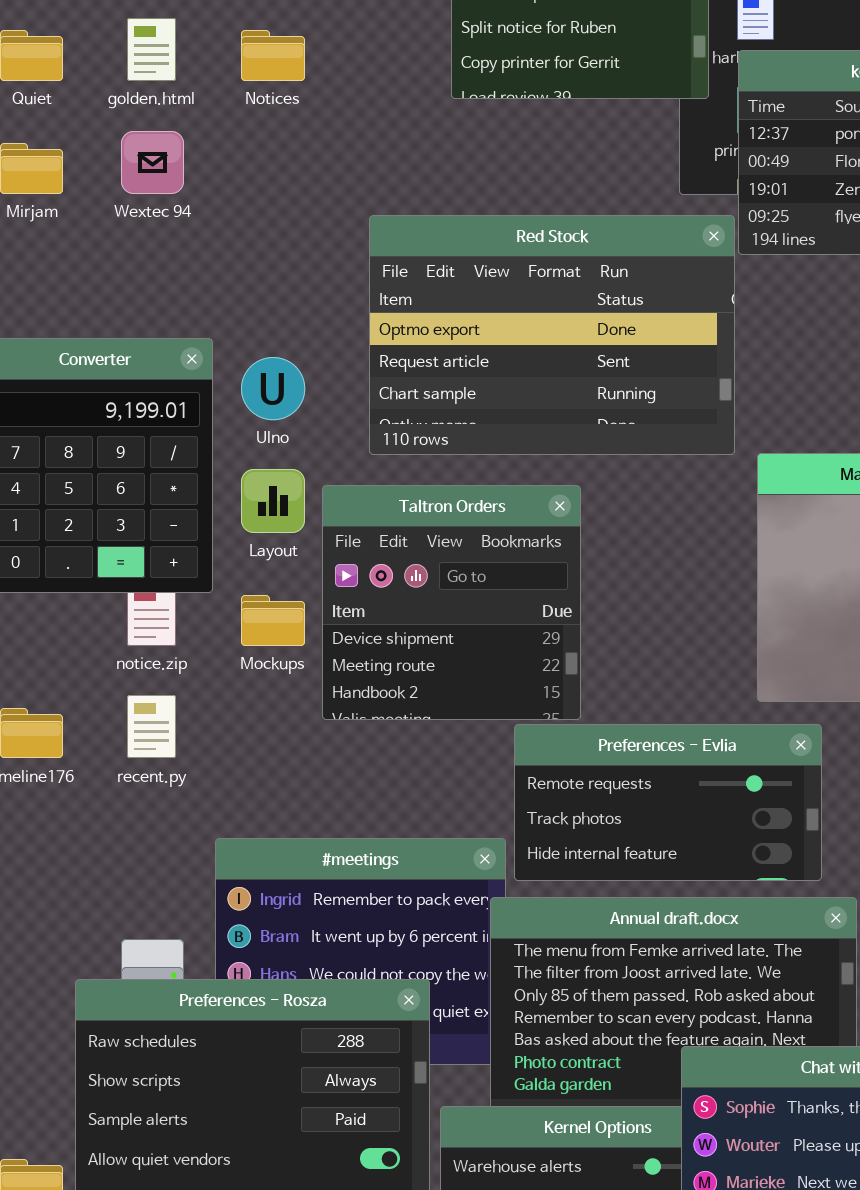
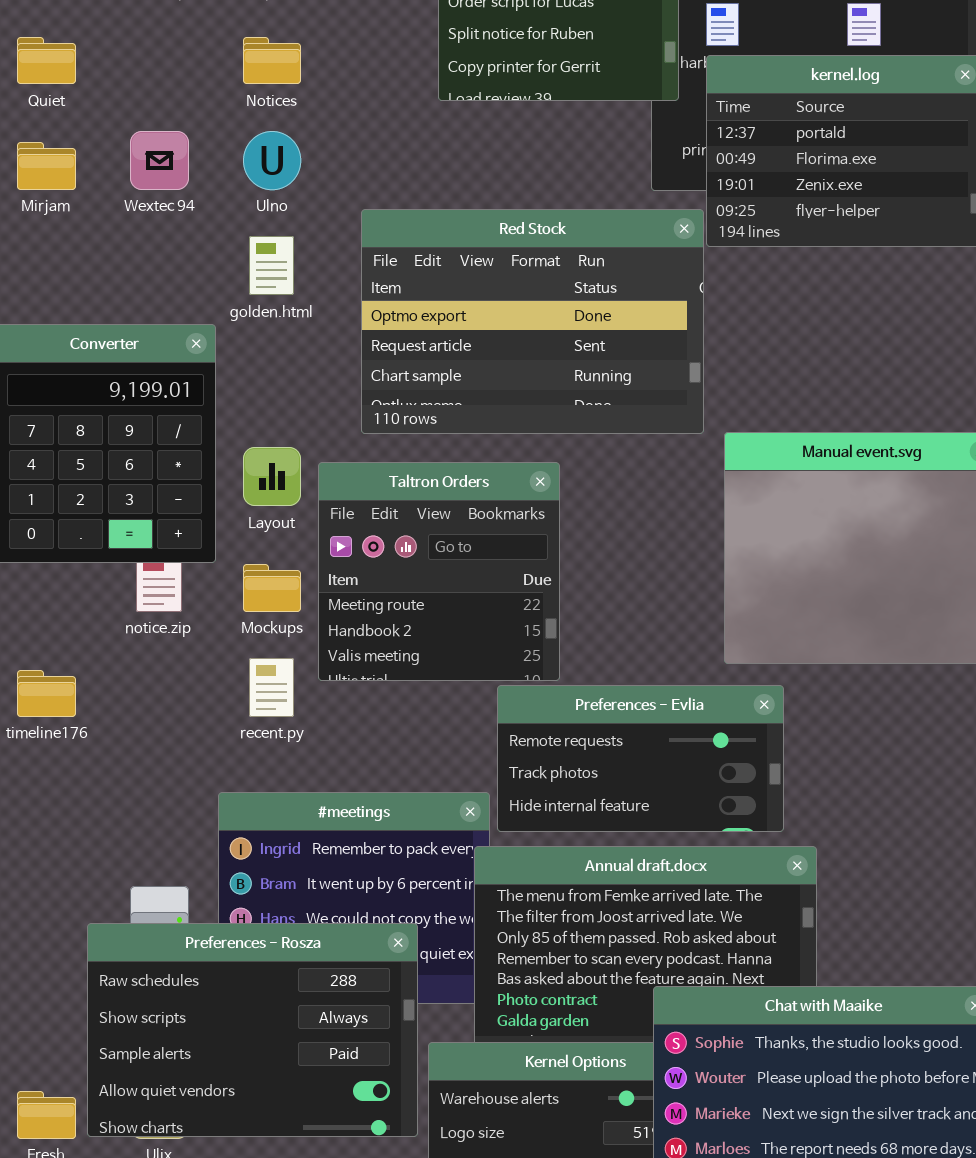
golden.html: [127,18,176,81] -> [249,236,294,295], moved
Ulno: [241,357,305,420] -> [243,131,301,190], moved
Taltron Orders: [322,485,581,720] -> [318,462,560,681], scrolled down 1 row
recent.py: [127,695,176,758] -> [249,658,294,717], moved

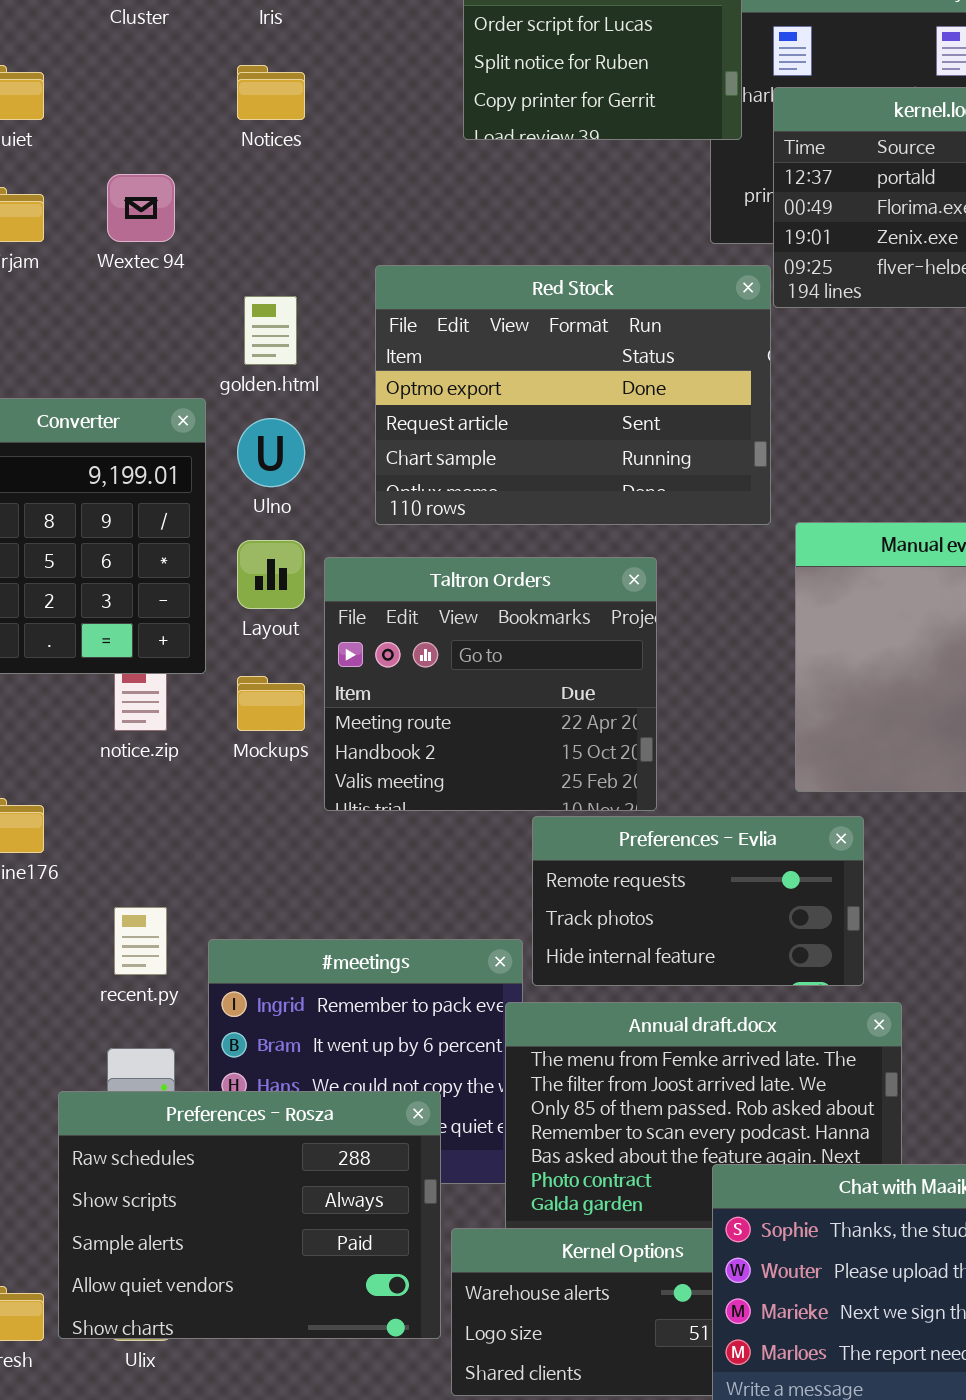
Ulno: [243,131,301,190] -> [237,418,305,487], moved
Taltron Orders: [318,462,560,681] -> [324,557,657,811], resized
recent.py: [249,658,294,717] -> [114,907,167,975], moved

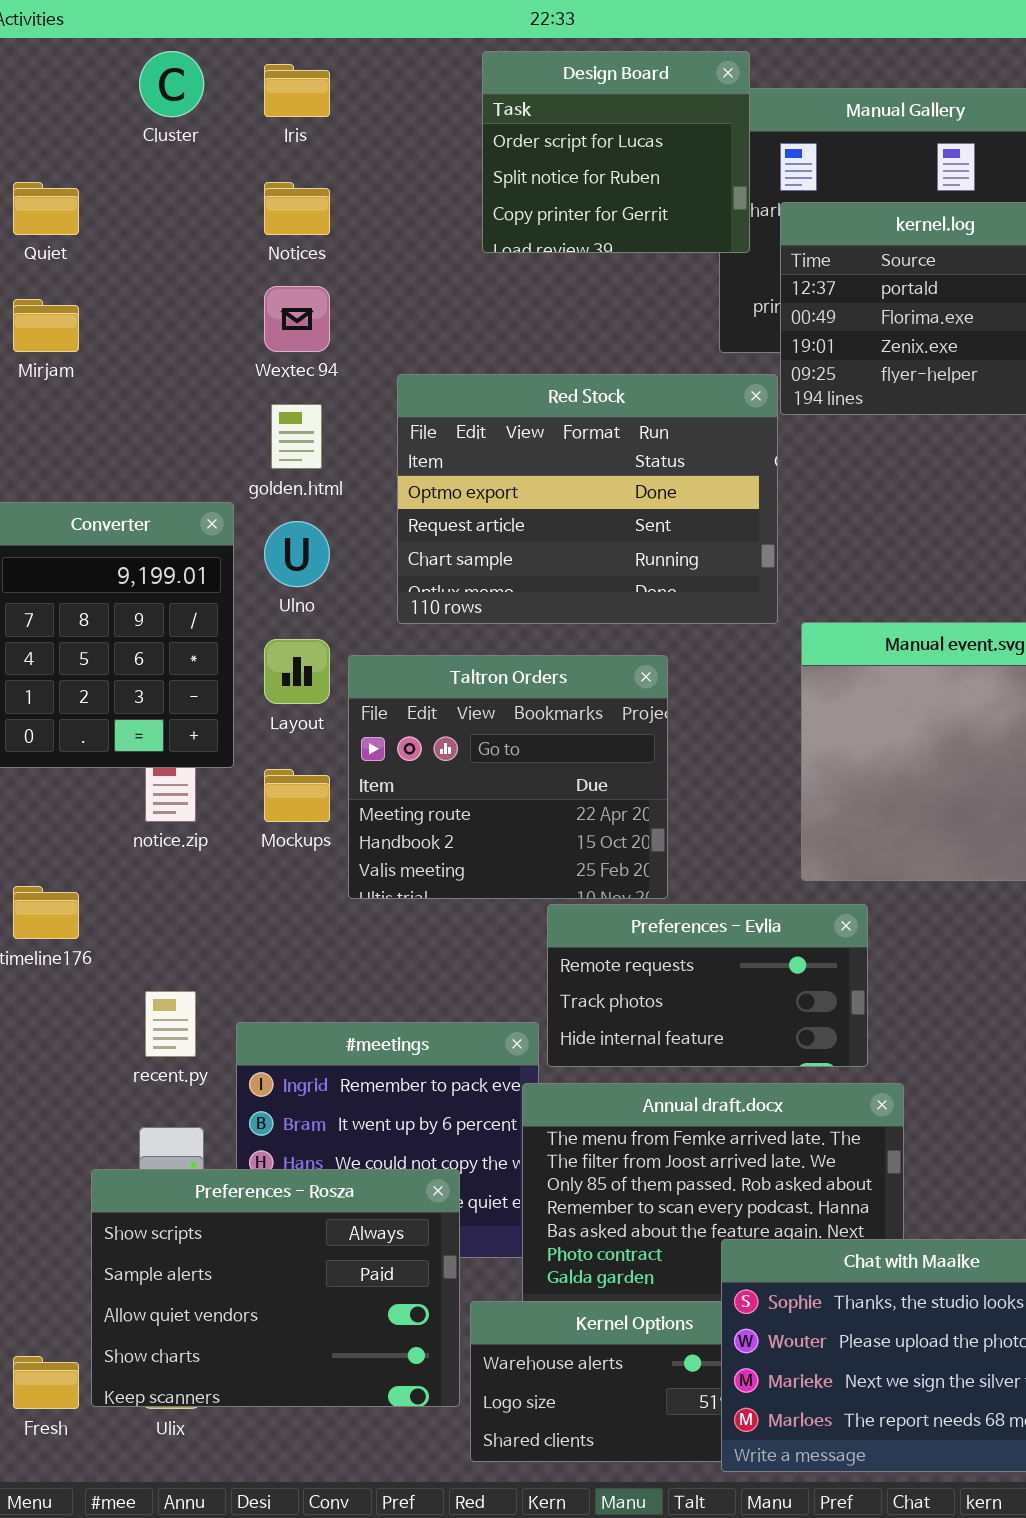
Wextec 94: [107,174,175,242] -> [264,286,330,352], moved
Preferences - Rosza: [58,1091,441,1339] -> [91,1169,460,1407], scrolled down 1 row

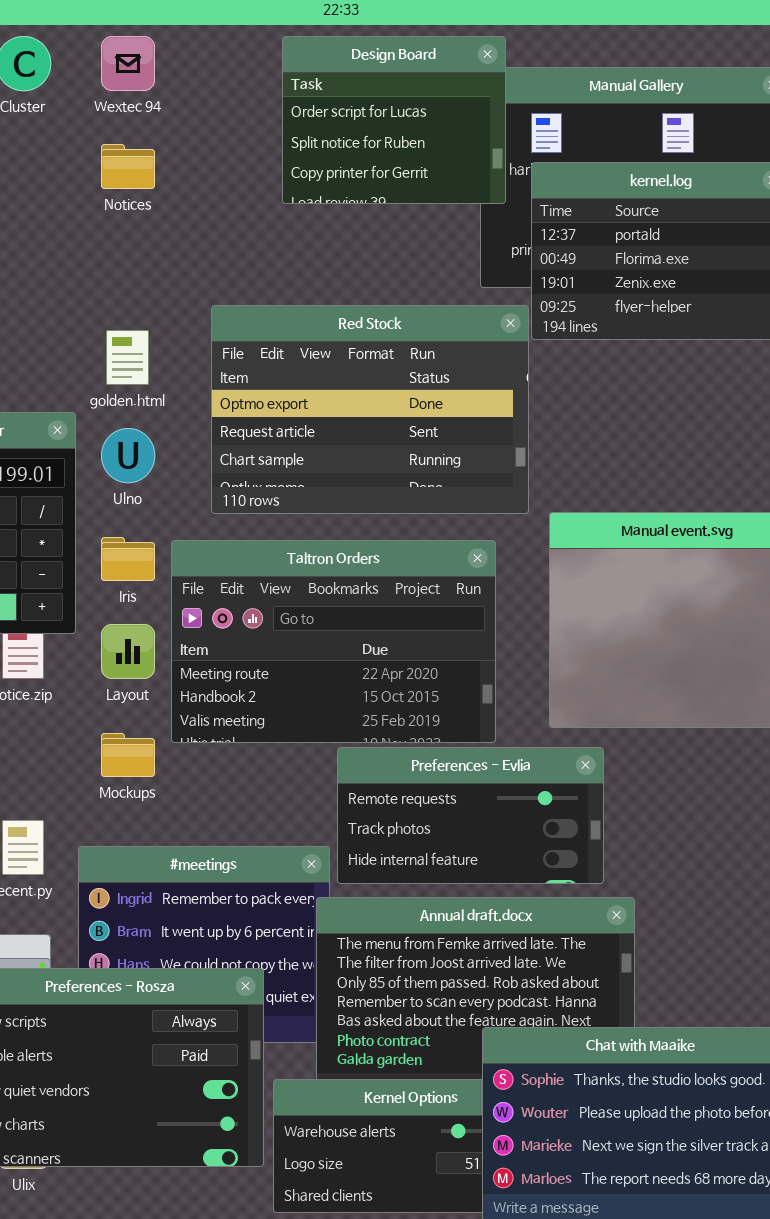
Iris: [264,64,330,117] -> [101,537,155,581], moved
Wextec 94: [264,286,330,352] -> [101,36,155,91], moved
Layout: [264,639,330,704] -> [101,624,155,679], moved
Taltron Orders: [348,655,668,899] -> [171,540,496,743], resized
Mockups: [264,769,330,822] -> [101,733,155,777], moved

